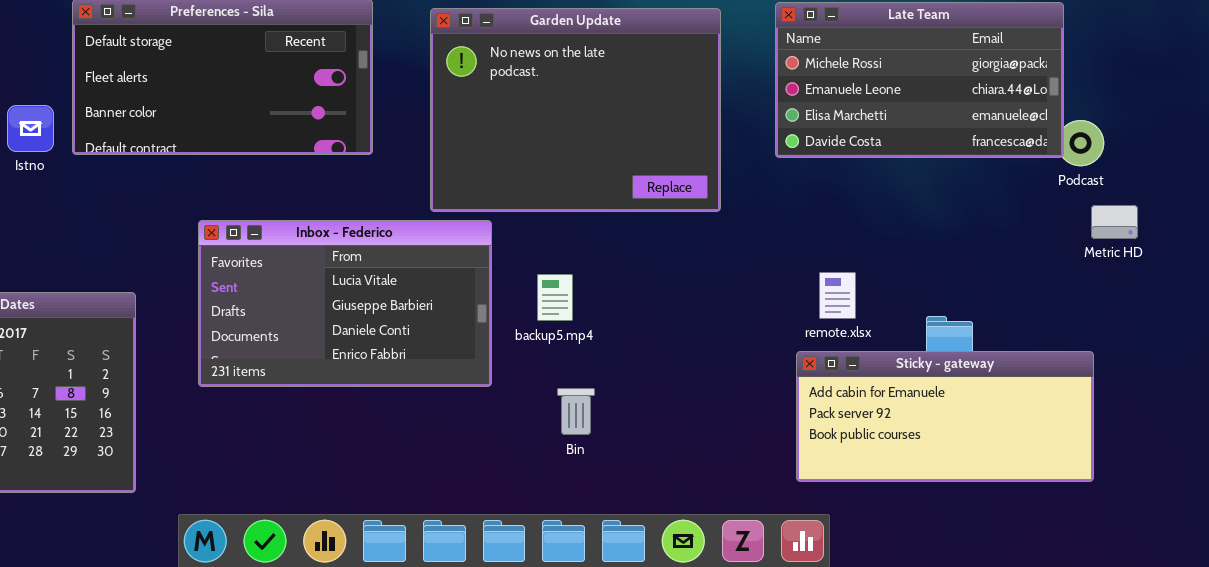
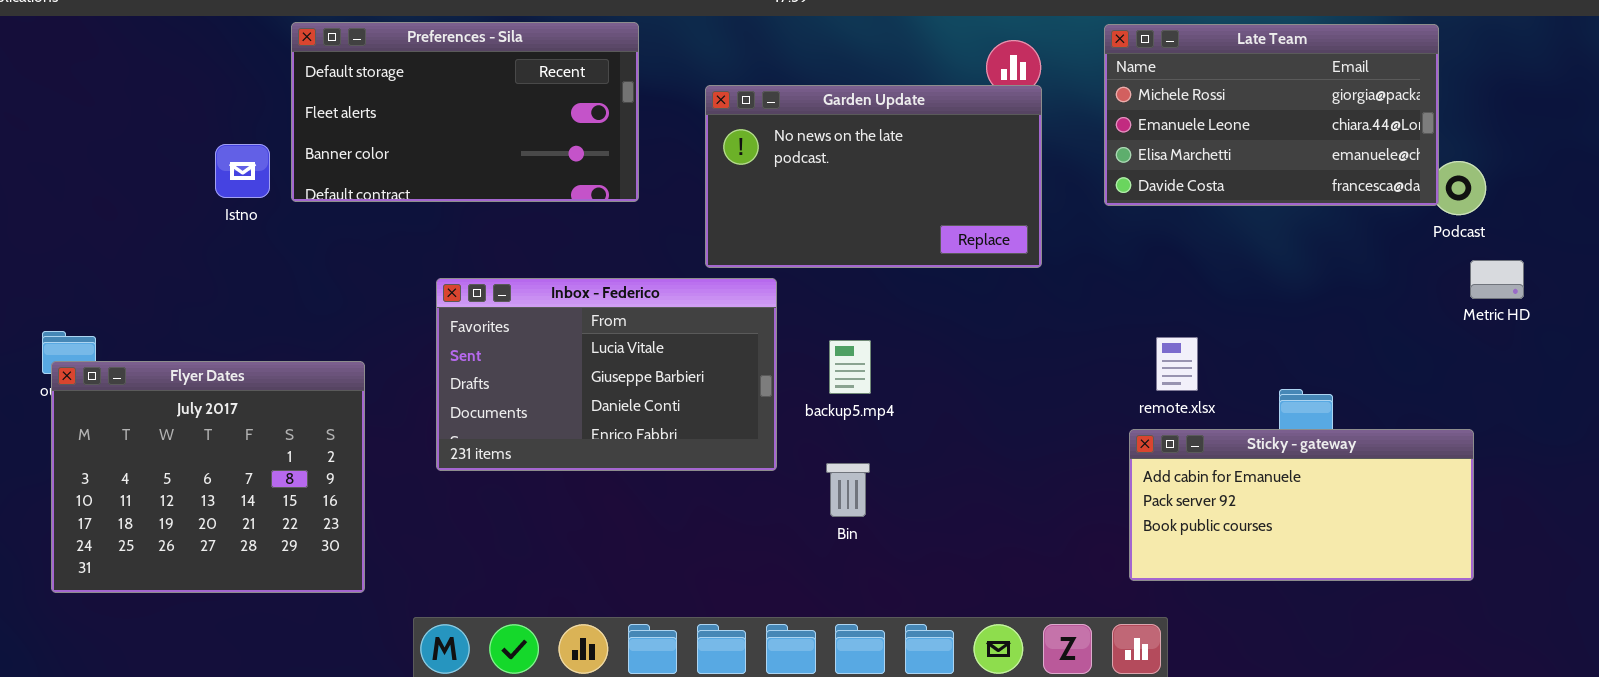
Garden Update: [430,8,721,212] -> [705,85,1042,268], resized
Bin: [557,388,595,435] -> [826,463,870,517], moved

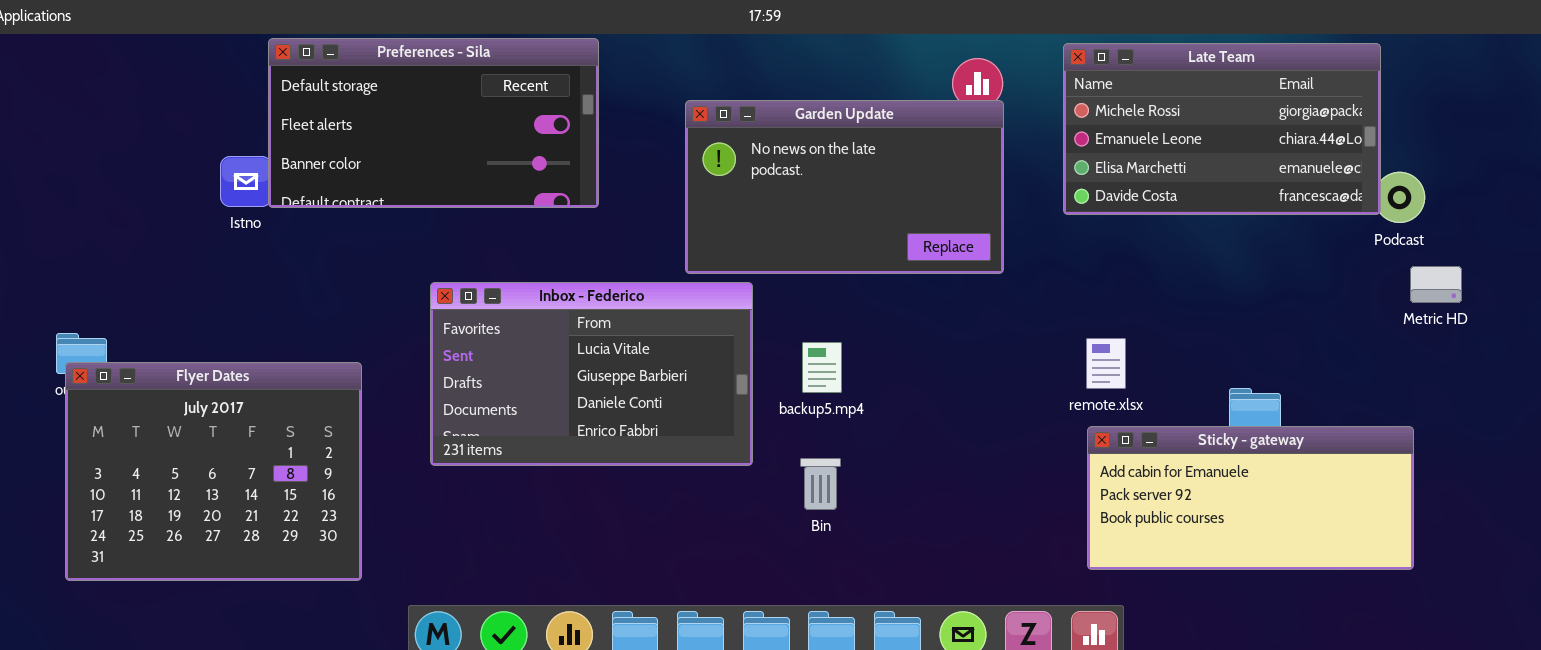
Preferences - Sila: [291,22,639,202] -> [268,38,599,208], moved
remote.xlsx: [1156,337,1198,391] -> [1086,338,1126,389], moved

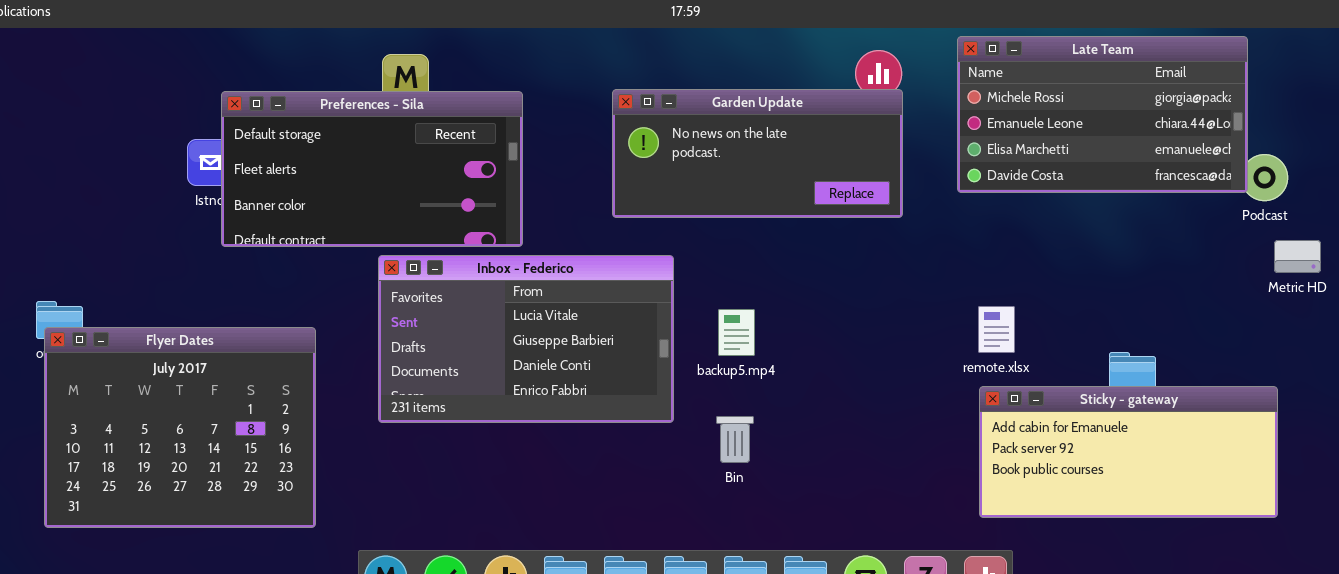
Preferences - Sila: [268,38,599,208] -> [221,91,523,247], moved
Garden Update: [685,100,1004,274] -> [612,89,903,218], resized

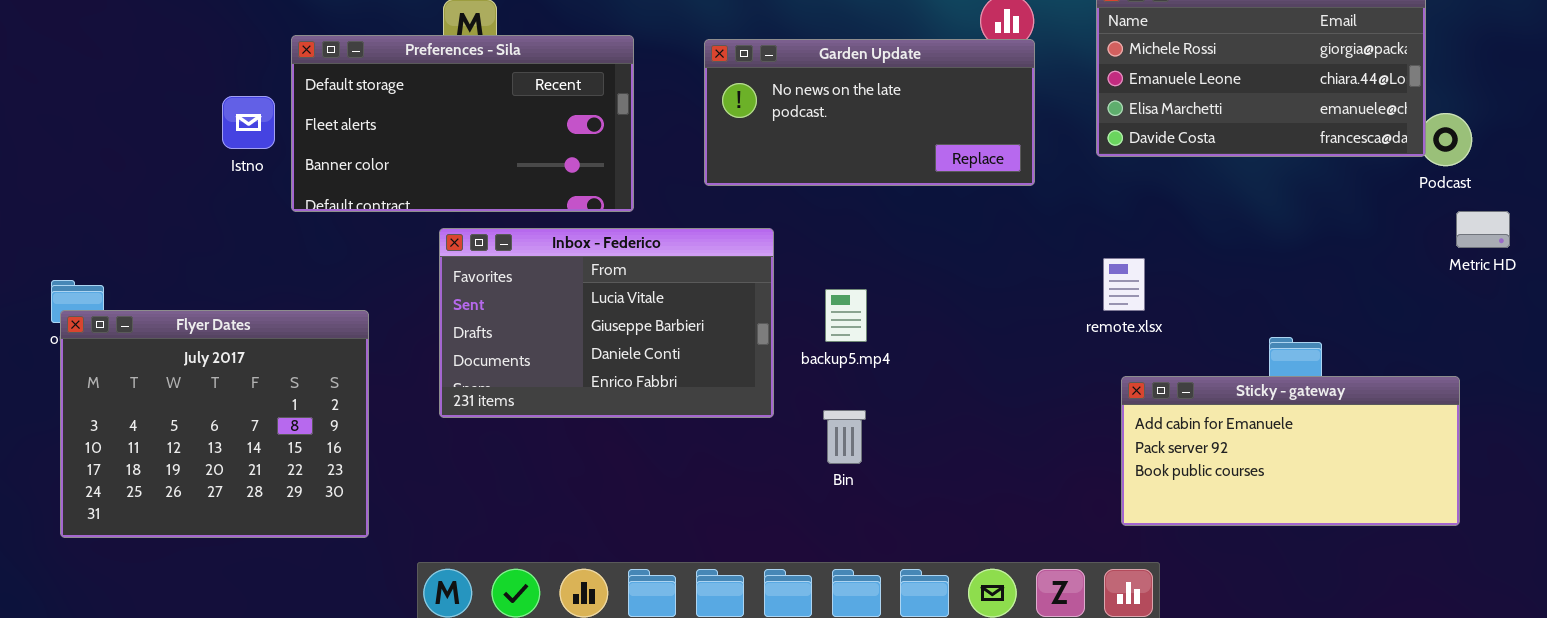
Preferences - Sila: [221,91,523,247] -> [291,35,634,212], moved
remote.xlsx: [978,306,1015,353] -> [1103,258,1145,311], moved

